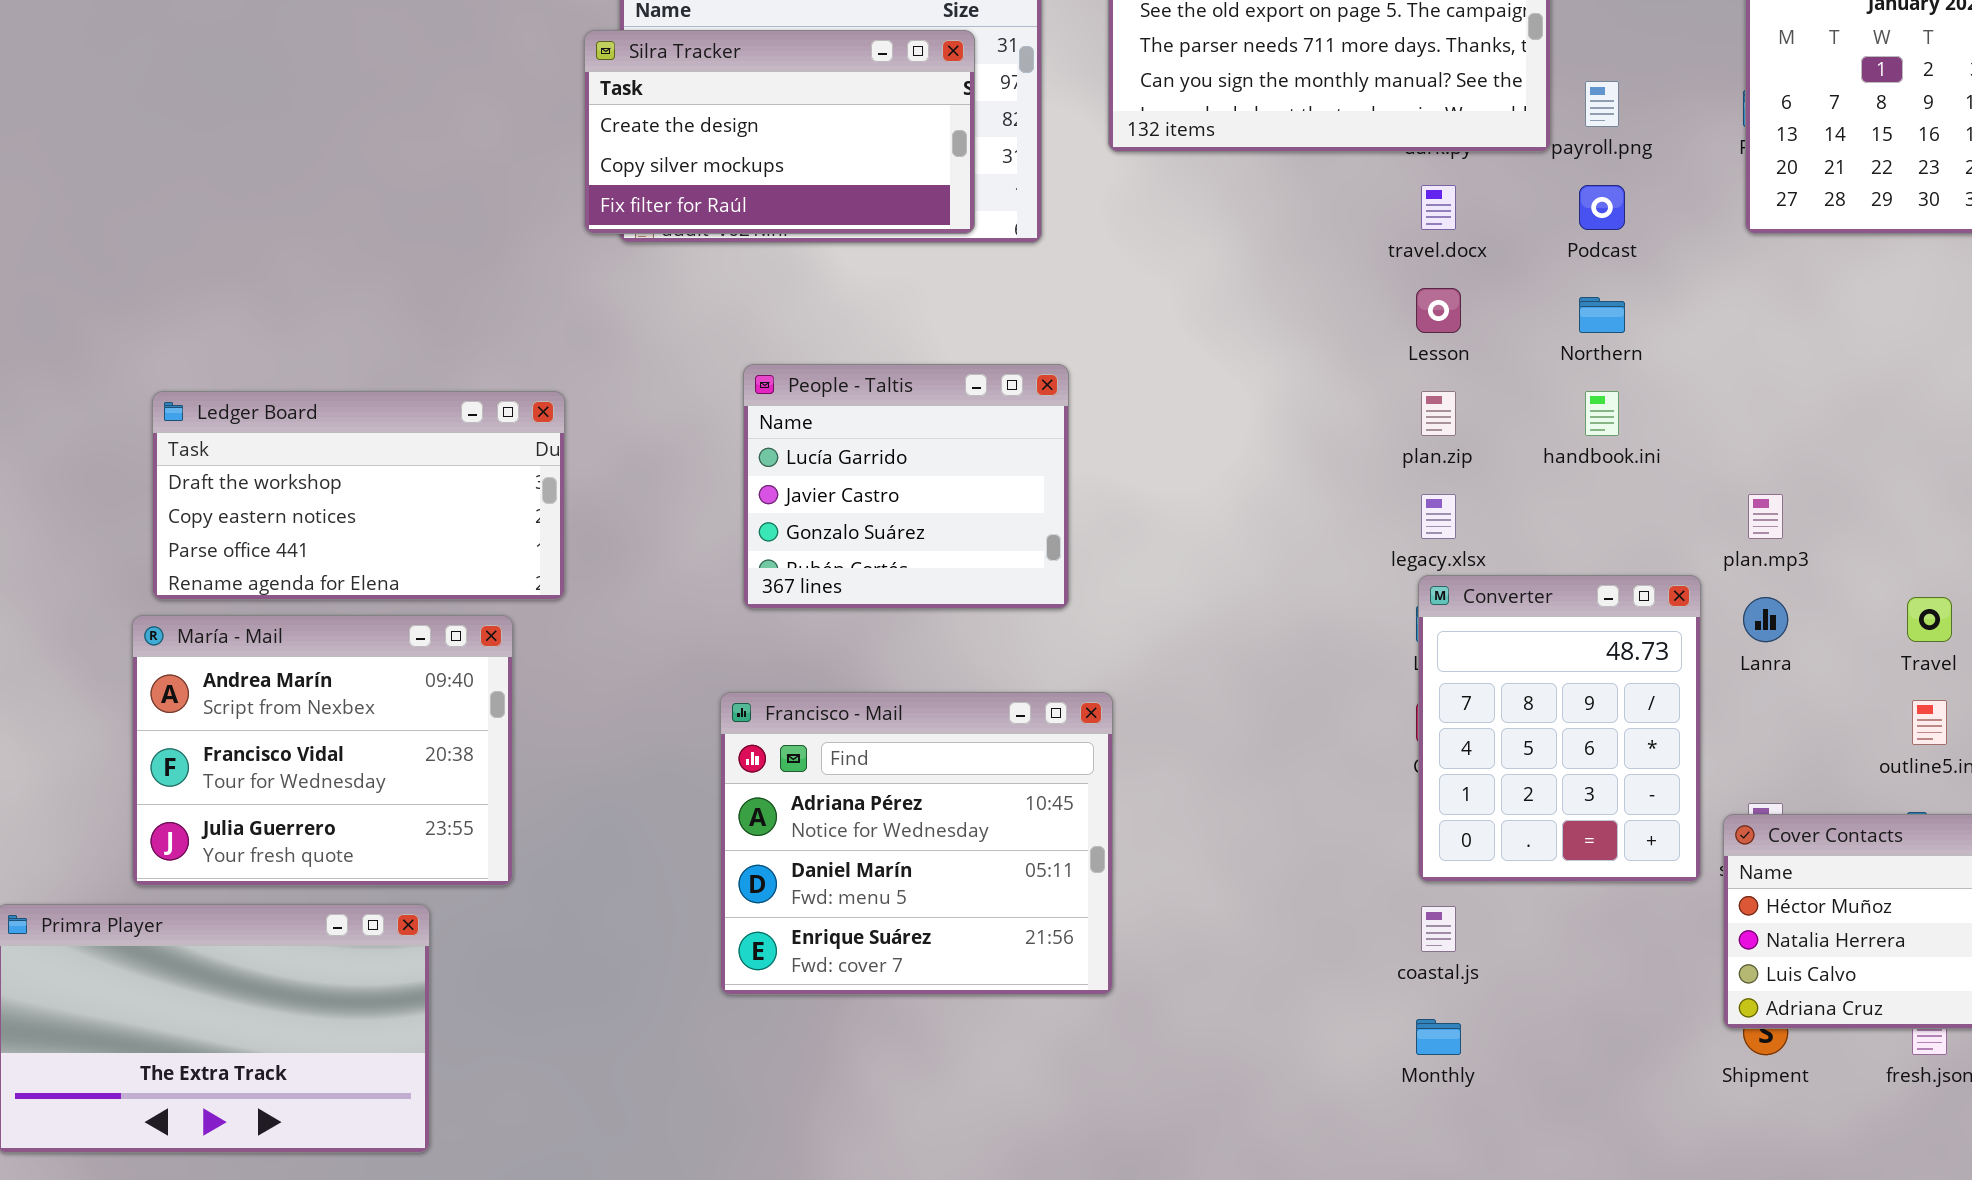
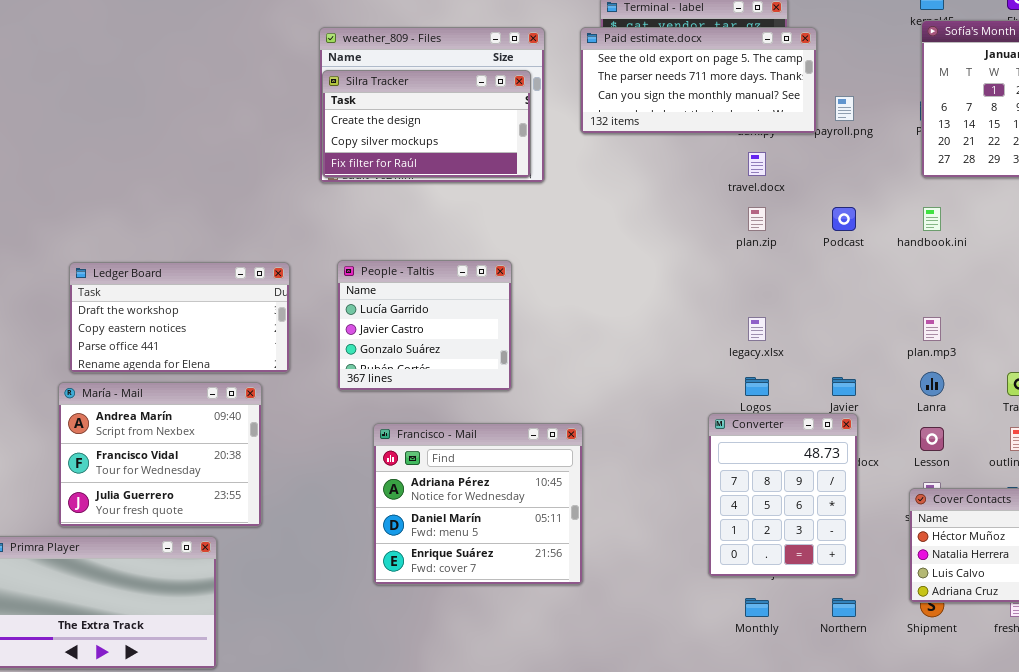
Silra Tracker: [584,30,975,234] -> [322,70,531,178], moved
Podcast: [1579,185,1625,230] -> [832,207,856,231], moved
Lesson: [1416,288,1461,333] -> [920,427,944,451], moved
Northern: [1579,297,1625,333] -> [832,598,856,617], moved
People - Taltis: [743,364,1069,609] -> [337,260,512,391], moved
plan.zip: [1421,391,1456,436] -> [748,207,766,231], moved
handbook.ini: [1585,391,1619,436] -> [923,207,941,231], moved
Converter: [1418,575,1701,882] -> [708,413,858,577], moved

